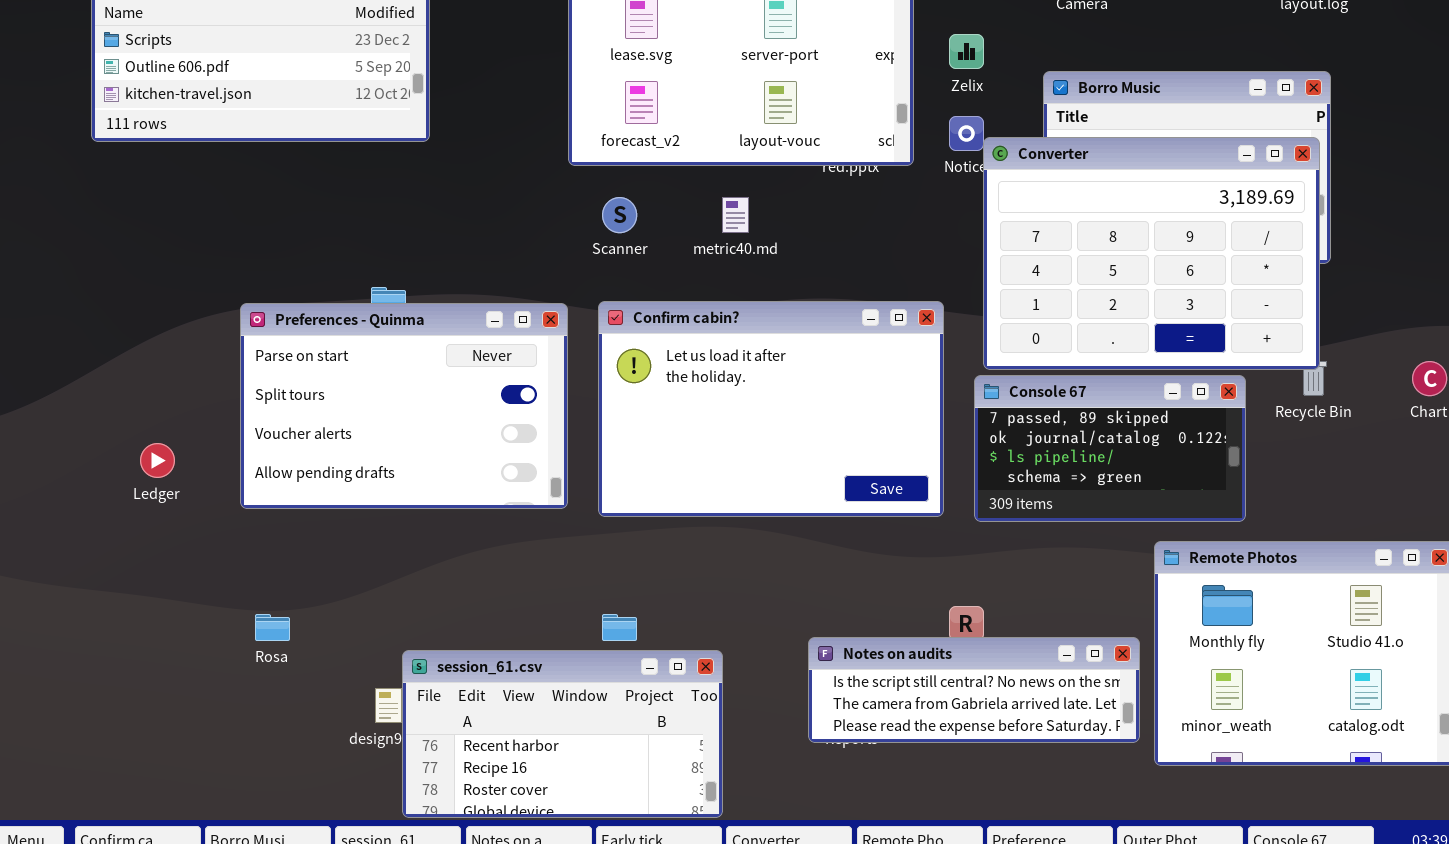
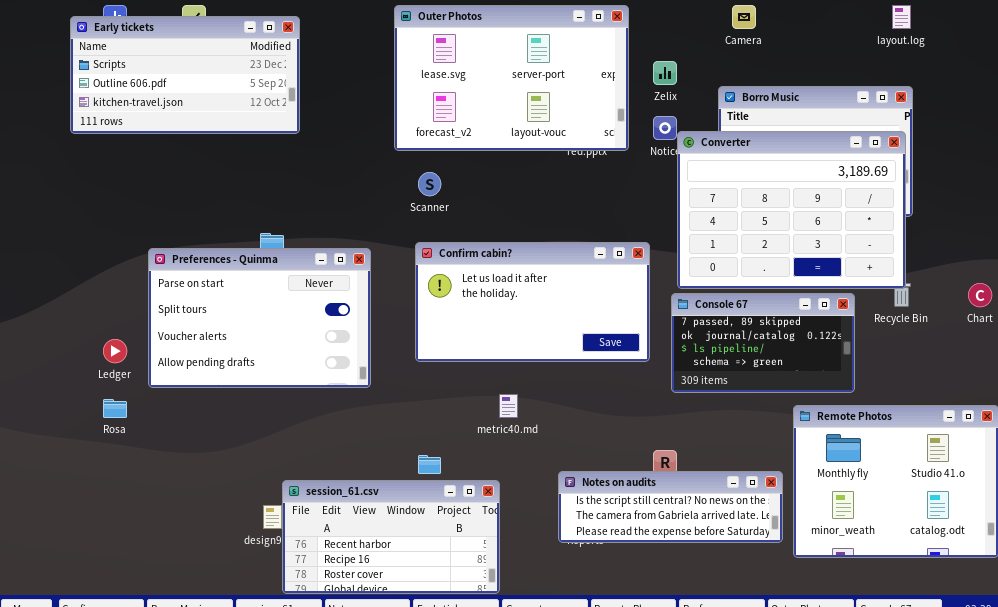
metric40.md: [722,197,749,233] -> [499,394,518,418], moved
Confirm cabin?: [598,301,944,517] -> [415,242,650,362], resized
Preferences - Quinma: [240,303,568,509] -> [148,248,371,388], moved
Rosa: [255,614,290,641] -> [103,399,127,418], moved

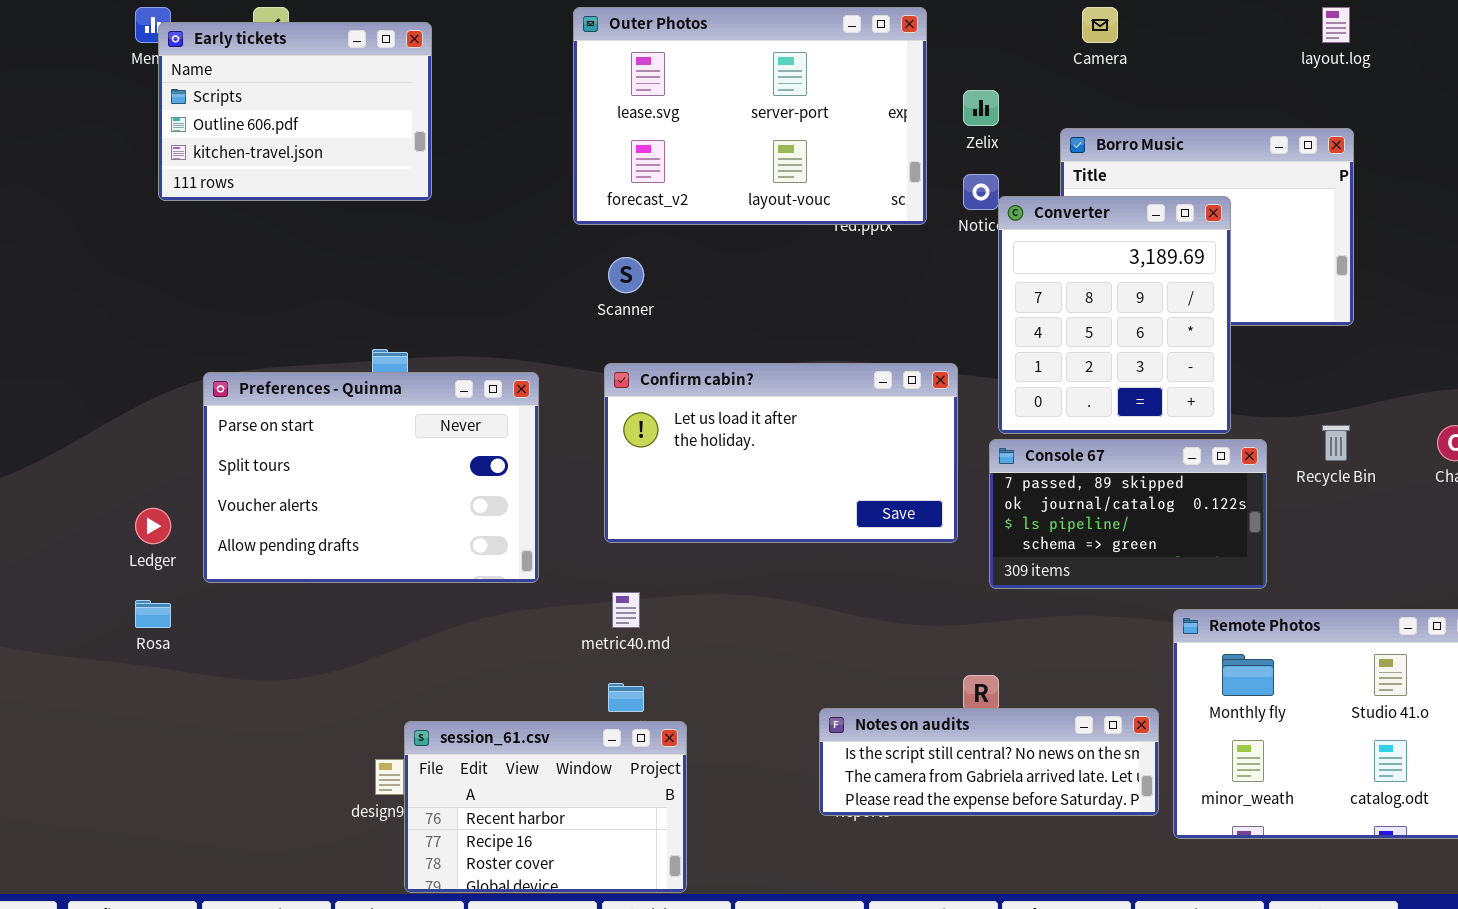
Early tickets: [70,16,300,134] -> [158,22,432,201], resized
Converter: [677,131,906,289] -> [998,196,1231,434], resized
metric40.md: [499,394,518,418] -> [612,592,640,628], moved
session_61.csv: [282,480,500,594] -> [404,721,687,893], resized

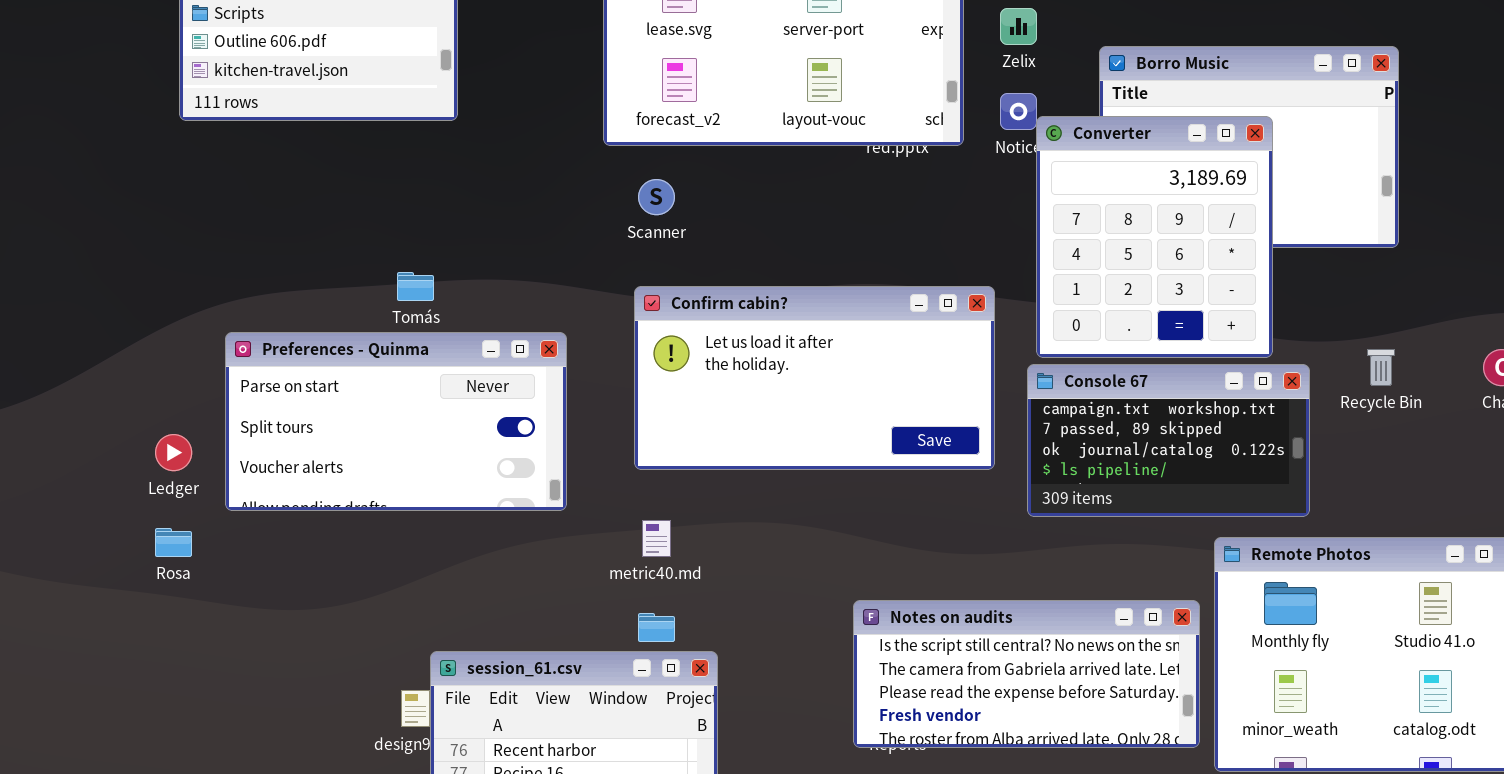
Preferences - Quinma: [203,372,539,583] -> [225,332,567,511], resized
Console 67: [989,439,1267,589] -> [1027,364,1310,517], scrolled up 1 row
Notes on audits: [819,708,1159,816] -> [853,600,1200,748], resized

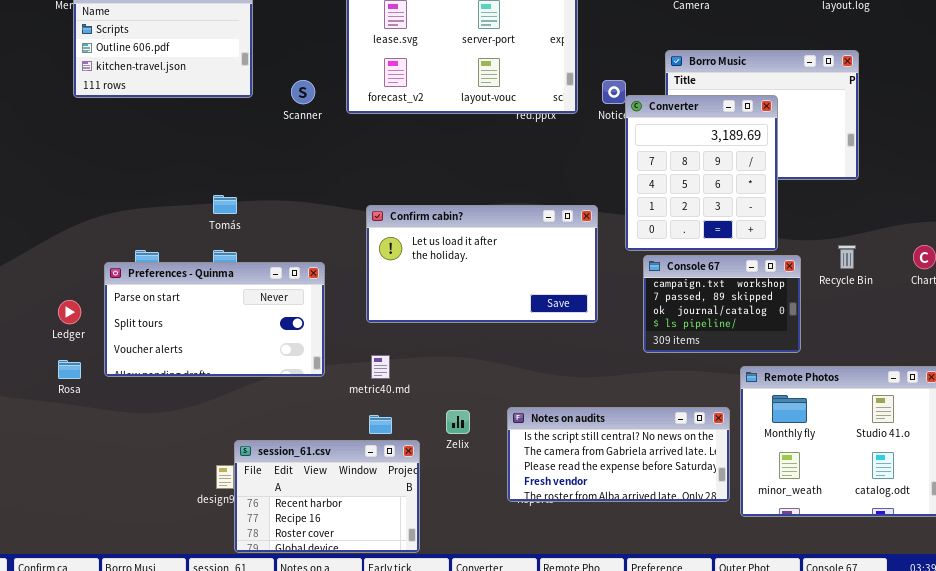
Zelix: [1000,8,1037,45] -> [446,410,470,434], moved
Scanner: [638,179,675,215] -> [291,80,315,104], moved
Preferences - Quinma: [225,332,567,511] -> [104,262,325,377], moved
Console 67: [1027,364,1310,517] -> [643,255,801,353], resized

